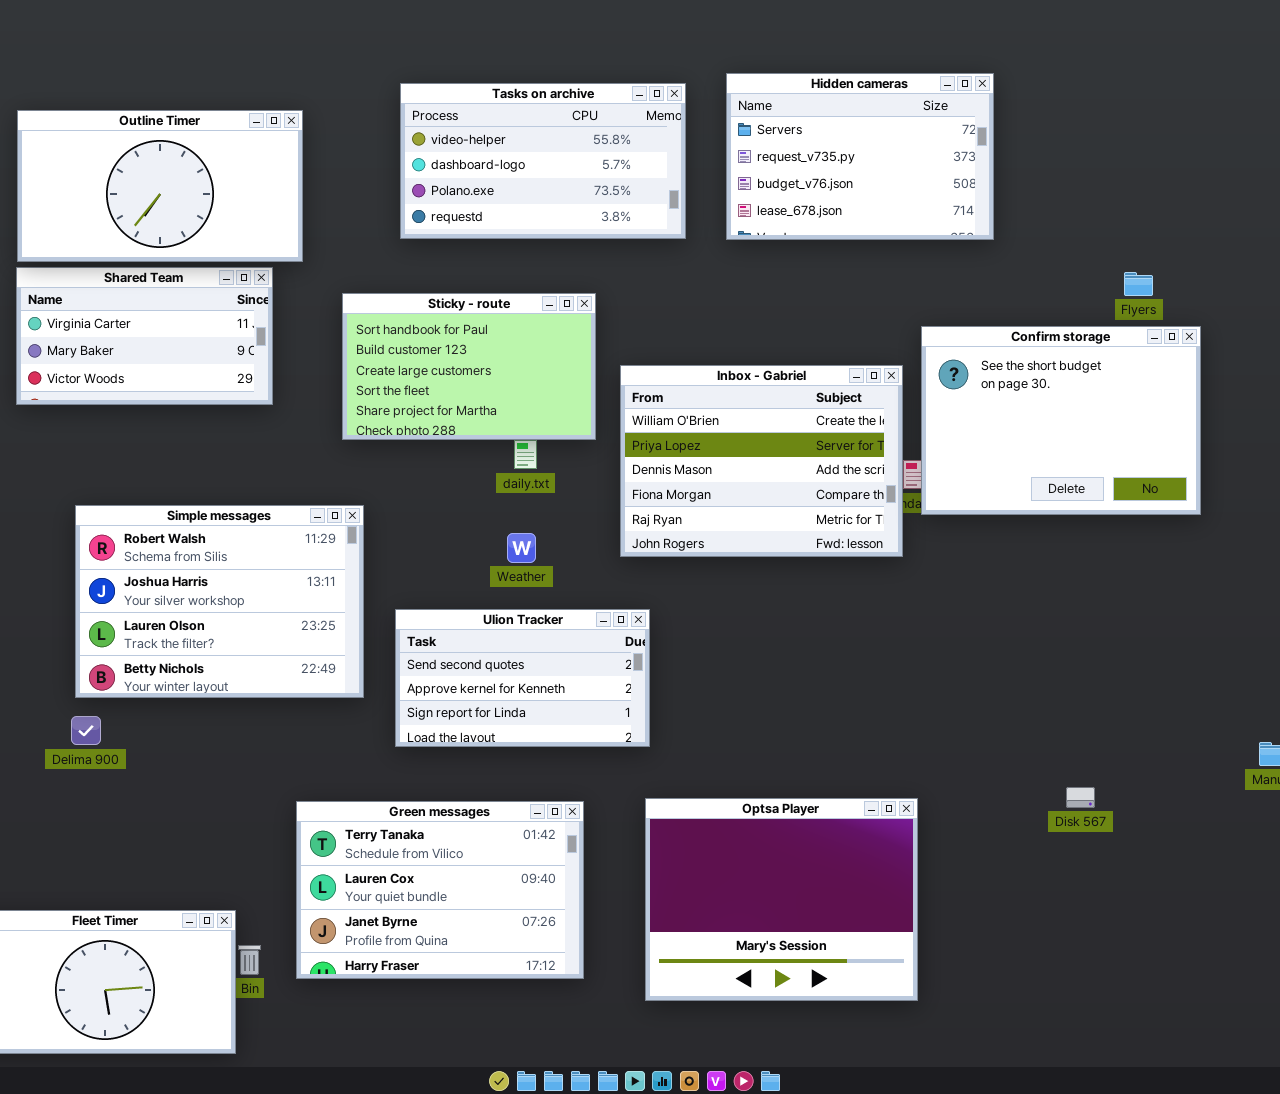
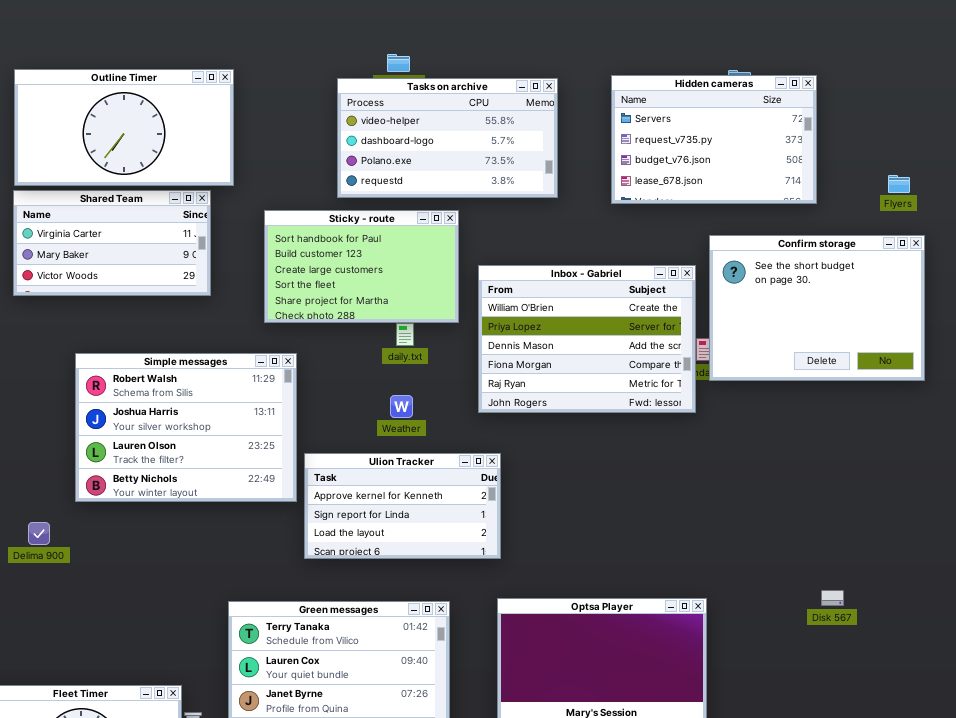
Hidden cameras: [726,73,994,240] -> [611,75,817,204], moved
Tasks on archive: [400,83,686,239] -> [337,78,558,198], moved
Flyers: [1124,272,1153,296] -> [888,175,910,193], moved
Simple messages: [75,505,364,698] -> [75,353,297,502], moved
Ulion Tracker: [395,609,650,747] -> [304,453,501,559], scrolled down 1 row
Delima 900: [71,716,101,745] -> [28,522,50,545], moved

